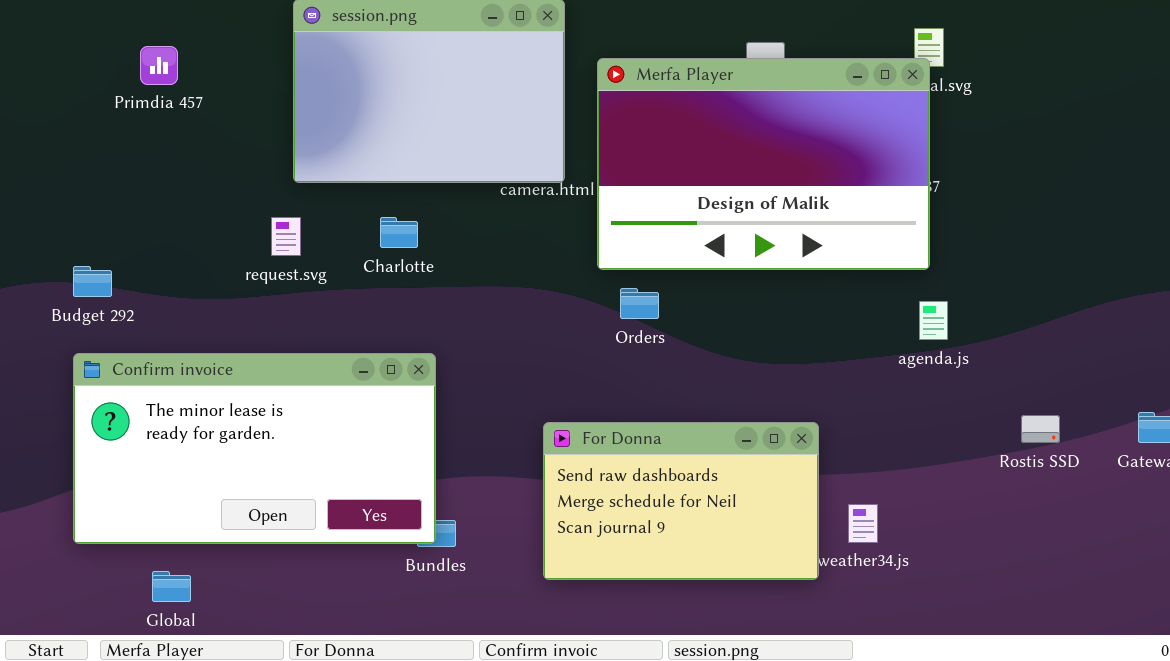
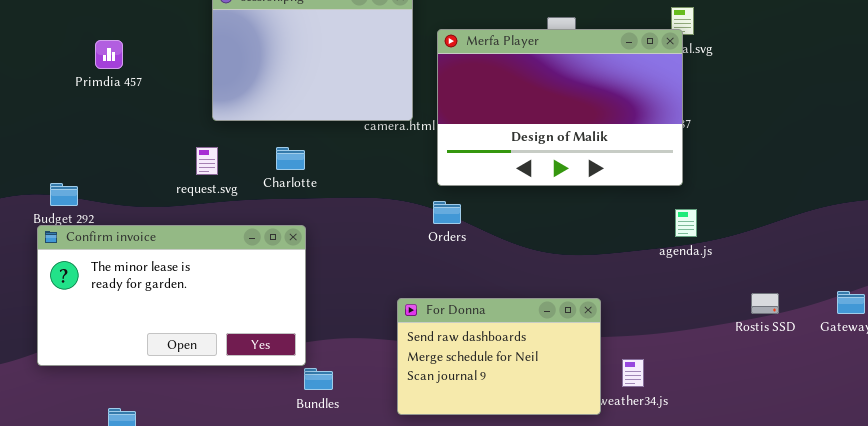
Primdia 457: [140,46,178,85] -> [95,40,123,69], moved
Orders: [620,288,659,319] -> [433,201,461,224], moved
Confirm invoice: [73,353,436,544] -> [37,225,306,366], moved

